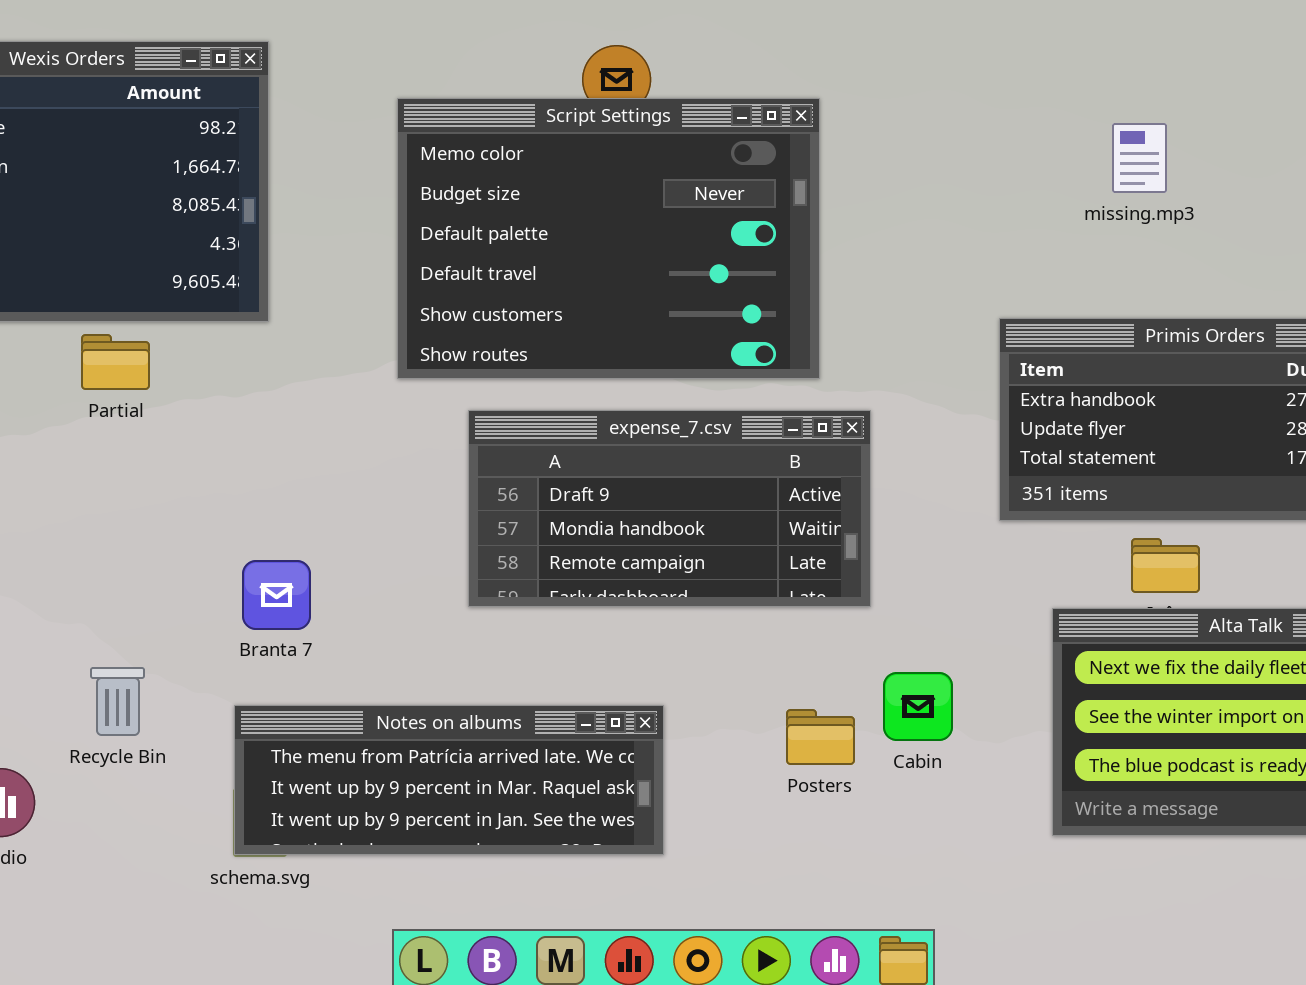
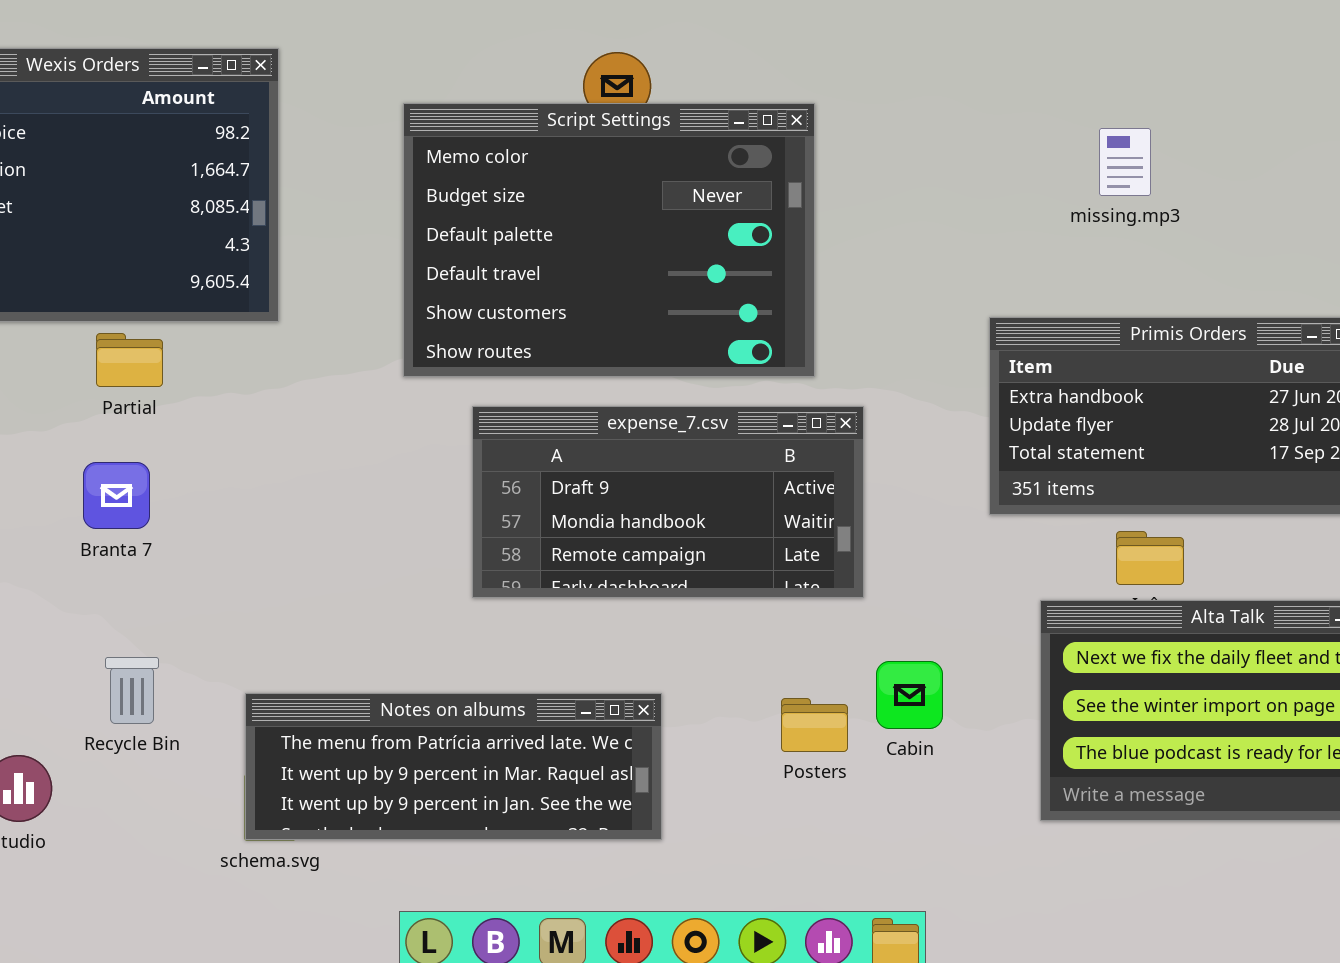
Branta 7: [242,560,311,630] -> [83,462,150,529], moved

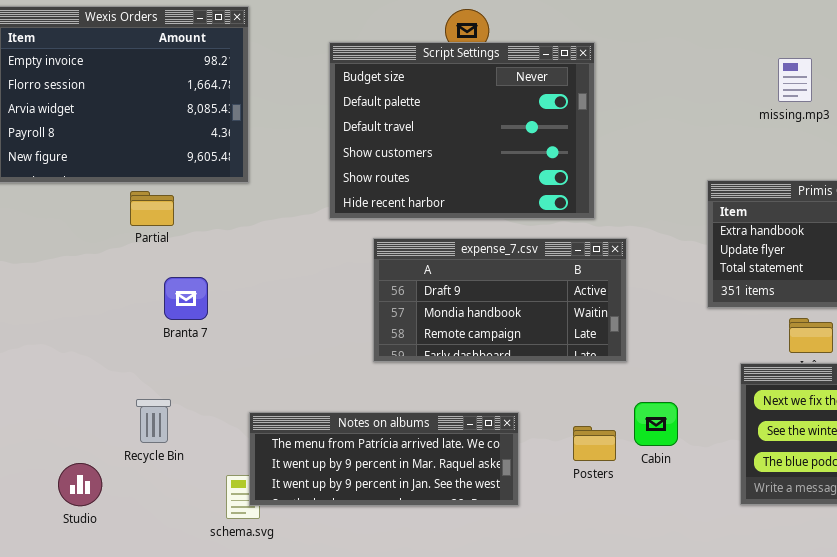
Script Settings: [403,103,815,377] -> [329,42,595,219], scrolled down 1 row
Branta 7: [83,462,150,529] -> [164,277,208,320], moved
Notes on albums: [245,693,662,840] -> [249,412,519,506], moved

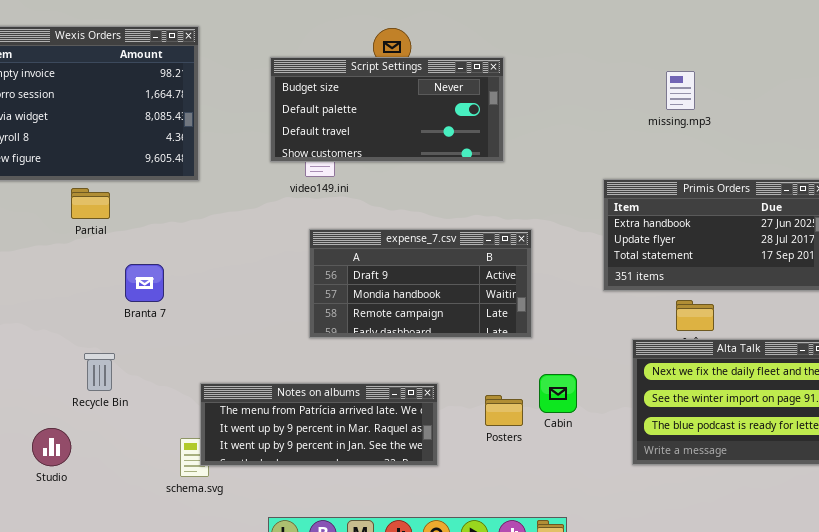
Script Settings: [329,42,595,219] -> [270,57,504,162], resized
Partial: [130,191,174,226] -> [71,188,110,219], moved
Recycle Bin: [136,399,171,443] -> [84,353,115,391], moved

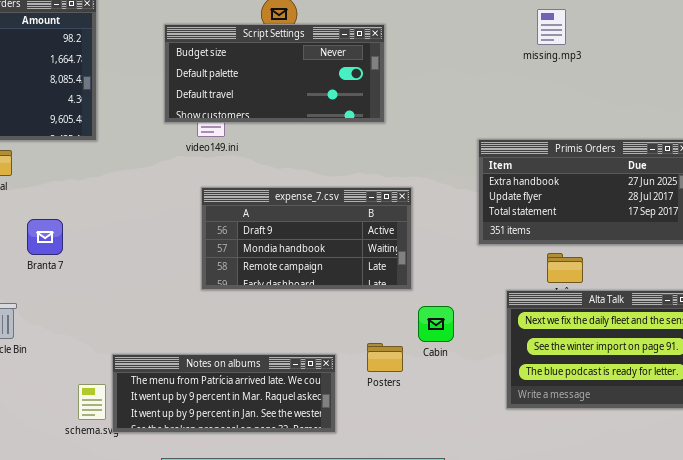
missing.mp3: [666,71,695,110] -> [537,9,566,45], moved
Cabin: [539,374,577,413] -> [418,306,454,342], moved
Notes on albums: [200,383,438,466] -> [112,354,336,433], moved

